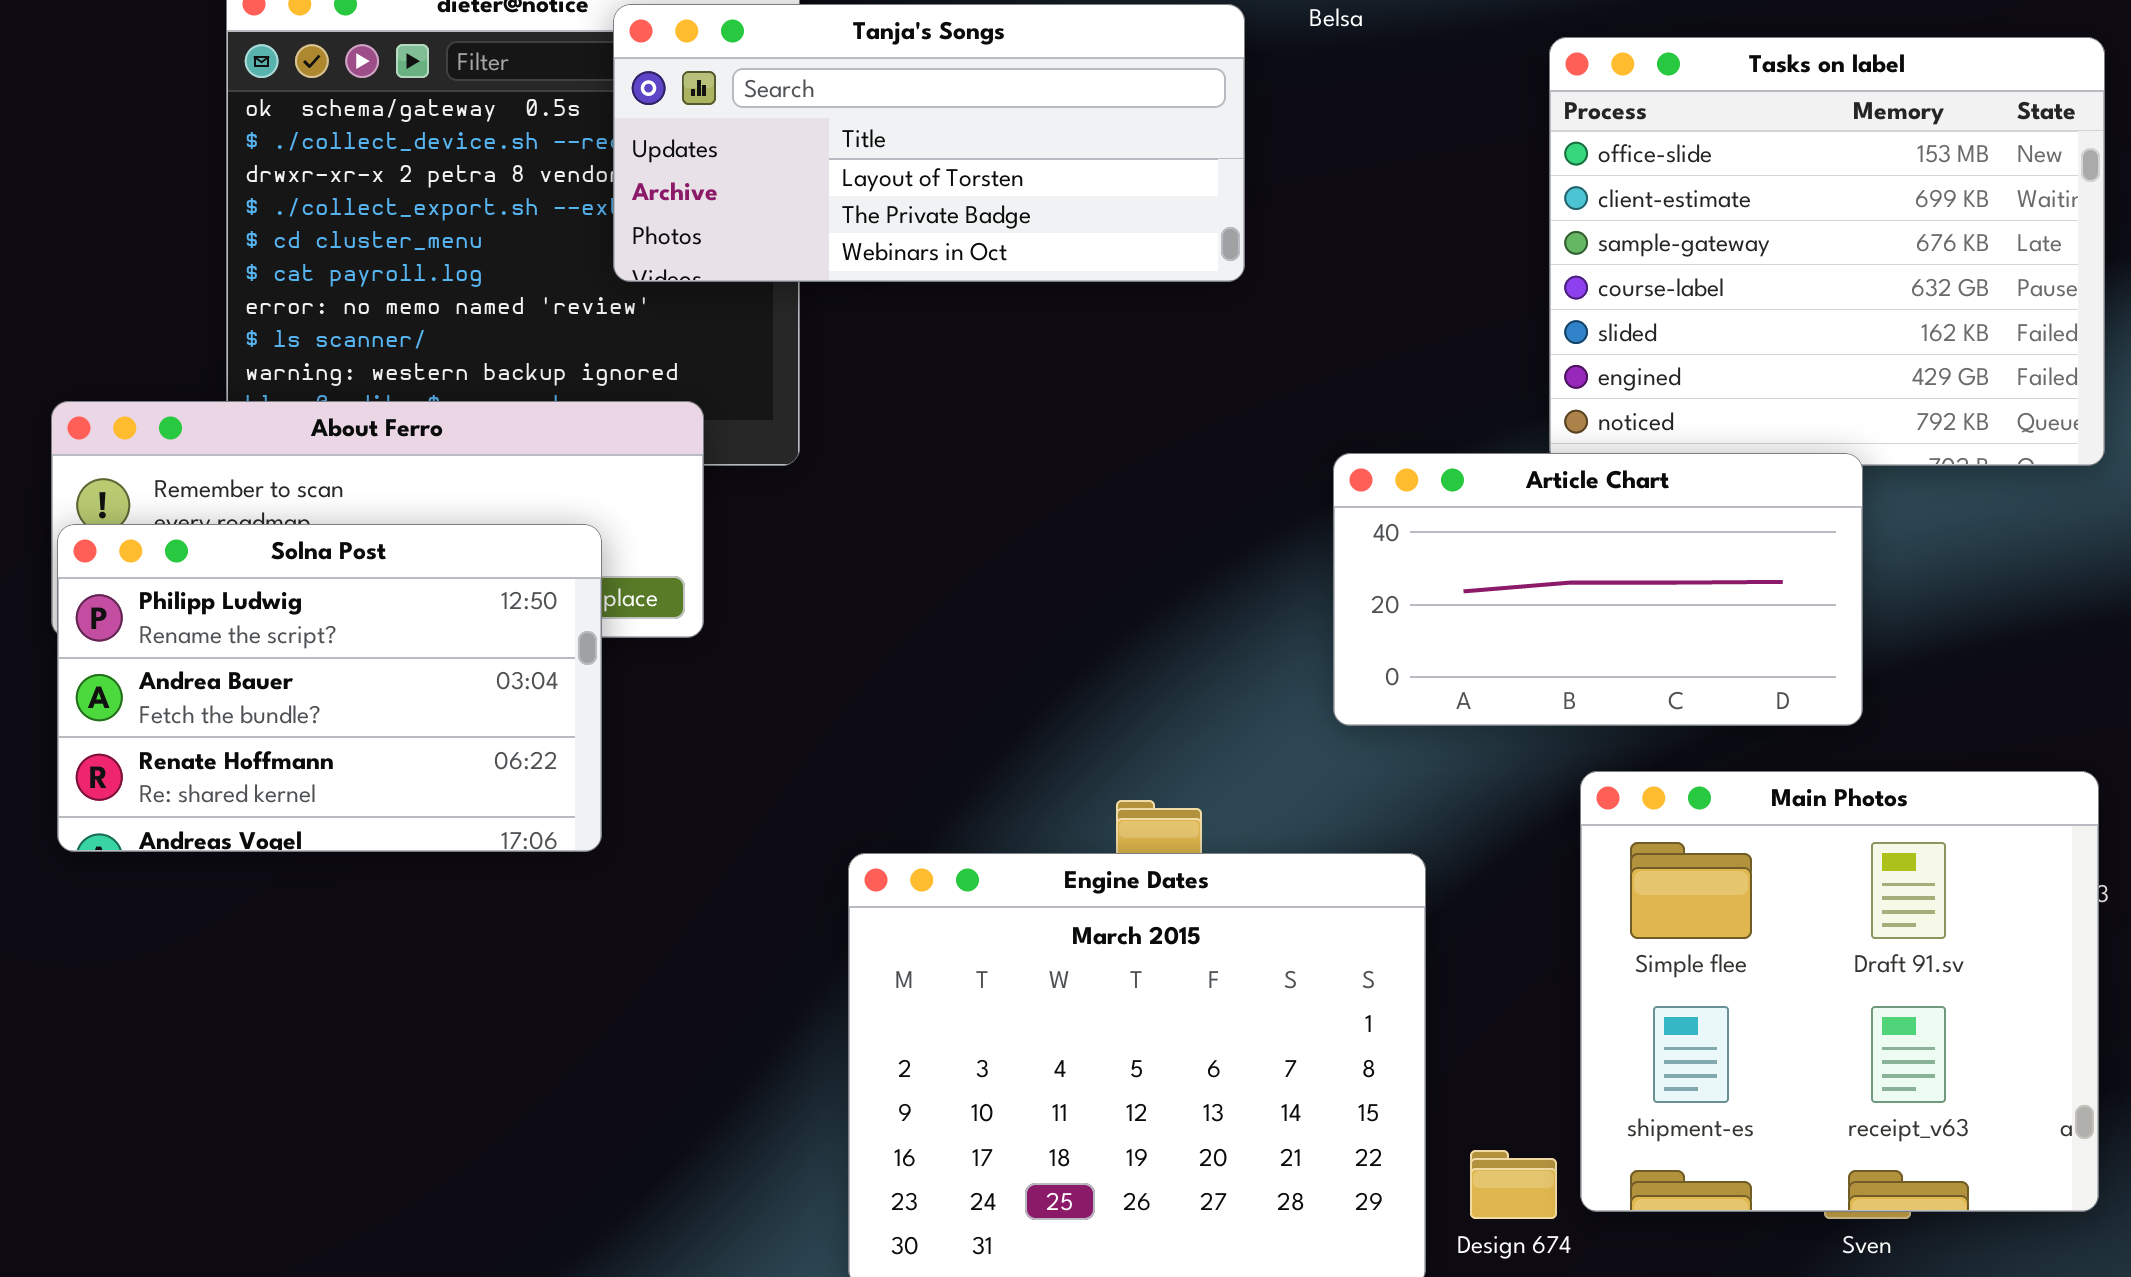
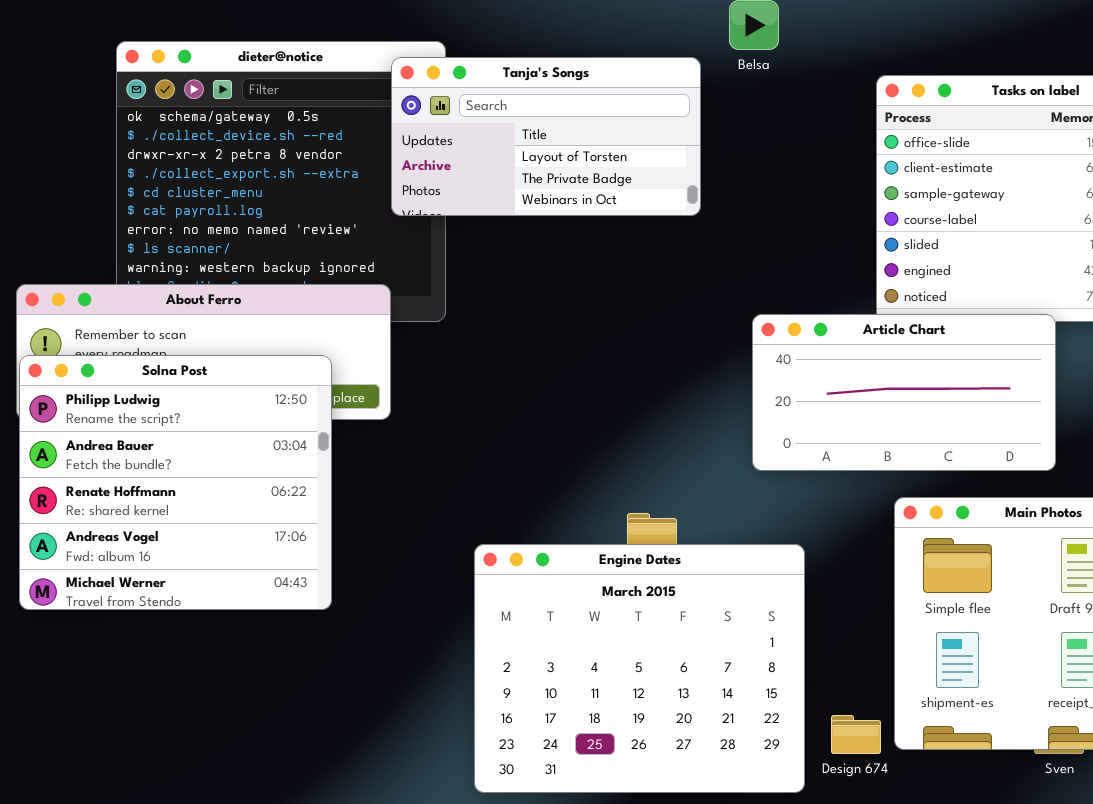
Tanja's Songs: [613,4,1245,282] -> [391,57,701,216], resized
Solna Post: [57,524,602,852] -> [19,355,332,610], resized

